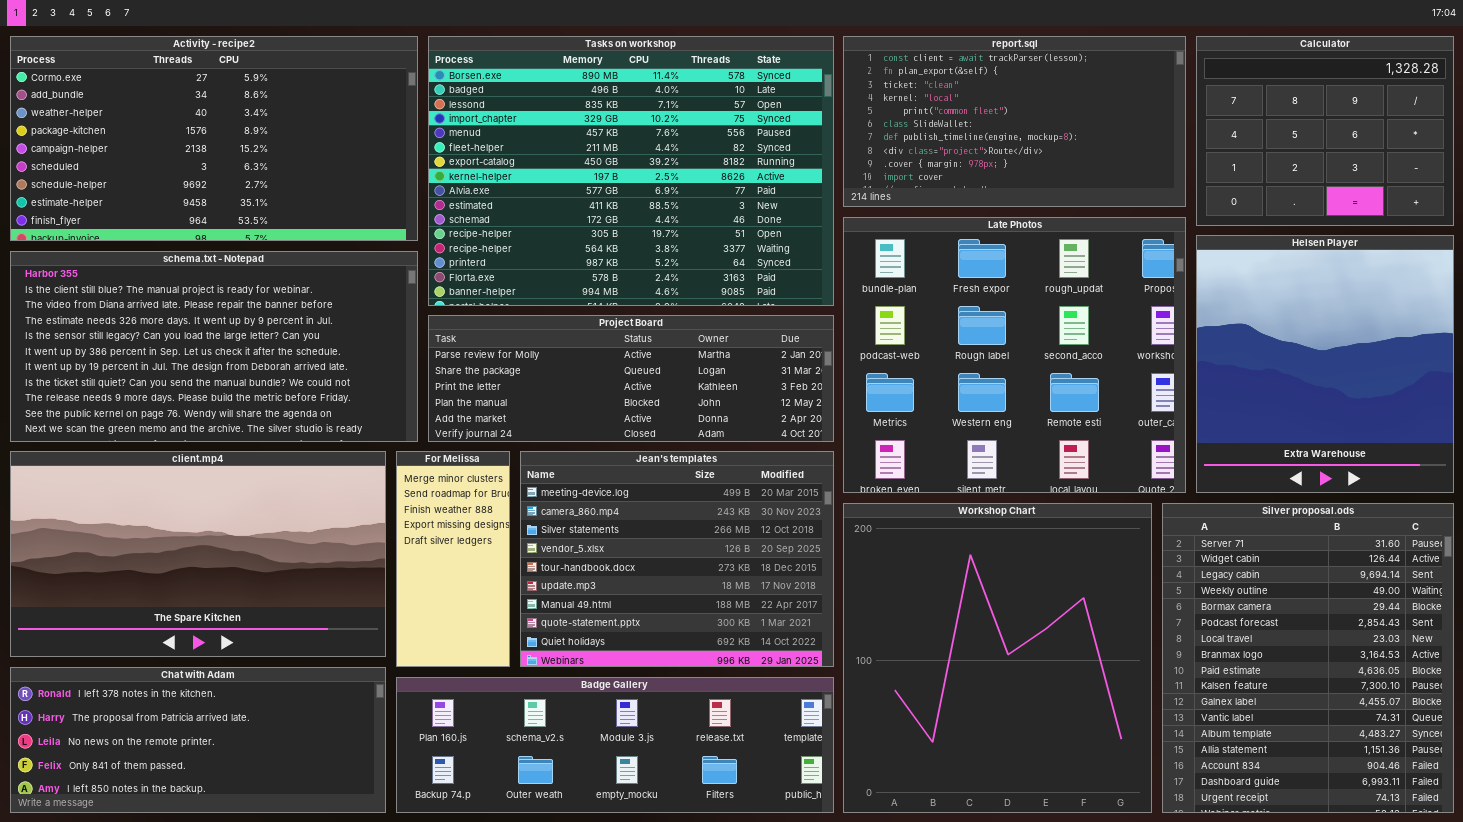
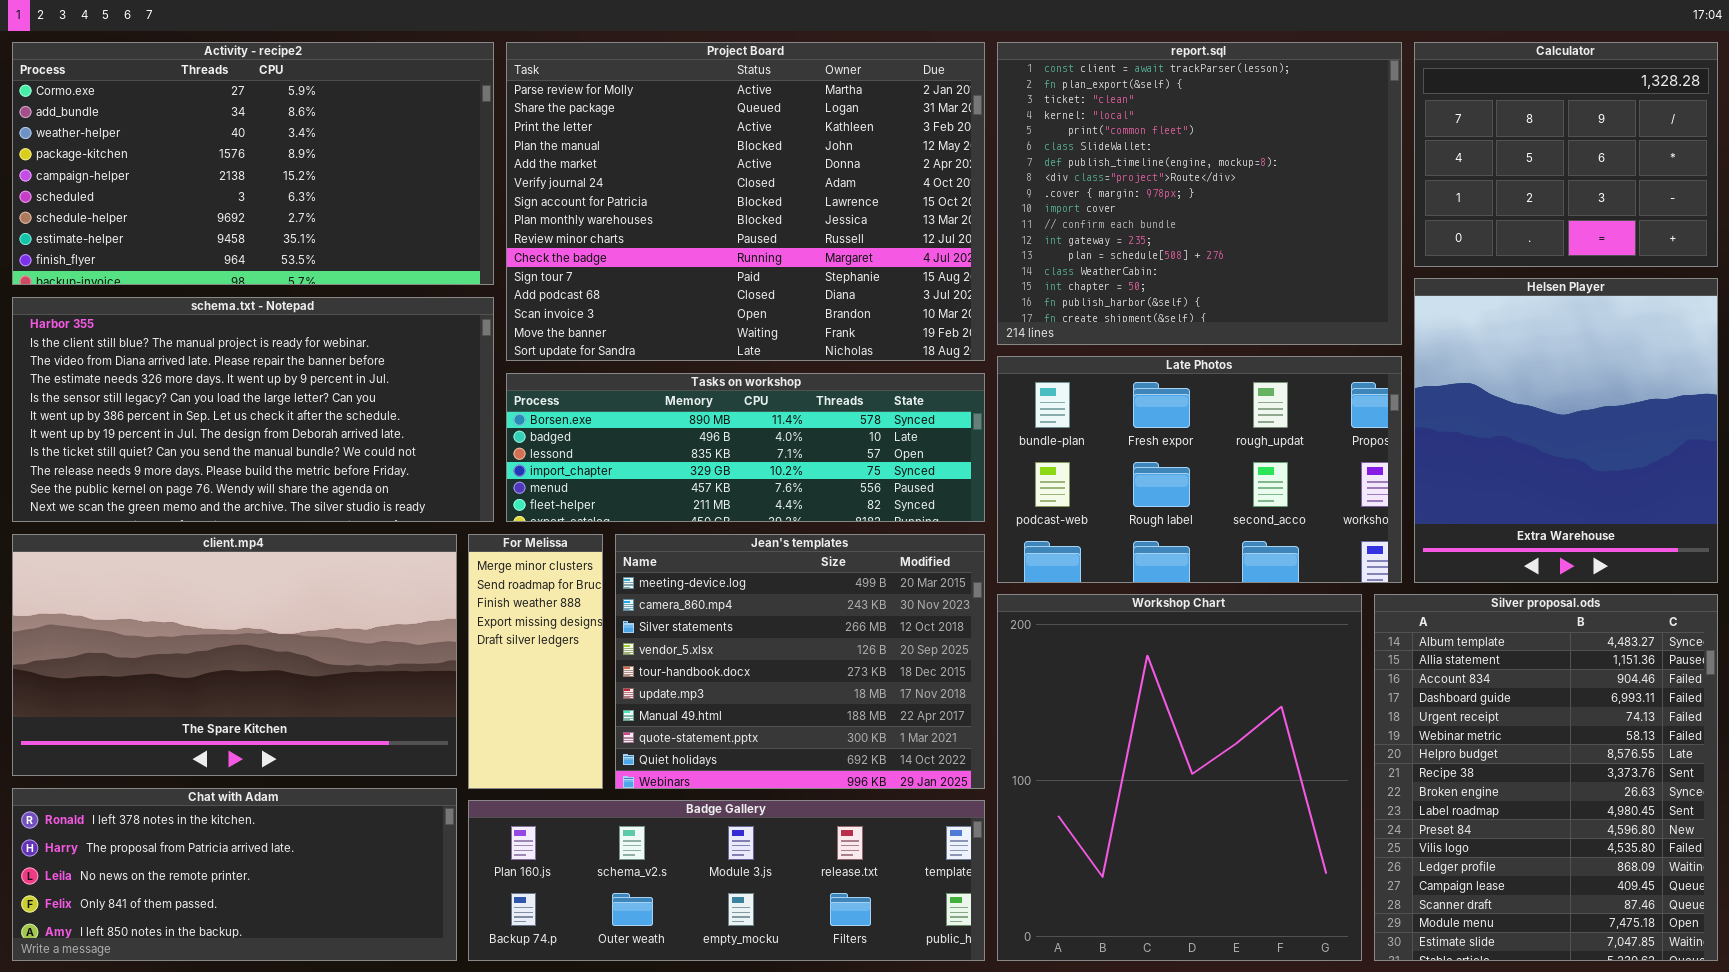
Tasks on workshop: [428,36,834,306] -> [506,373,985,522], moved, resized
report.sql: [843,36,1186,207] -> [997,42,1402,345], resized
Late Photos: [843,217,1186,493] -> [997,356,1402,583], resized
Project Board: [428,315,834,442] -> [506,42,985,361], moved, resized
Silver proposal.ods: [1162,503,1454,813] -> [1374,594,1718,961], scrolled down 12 rows

